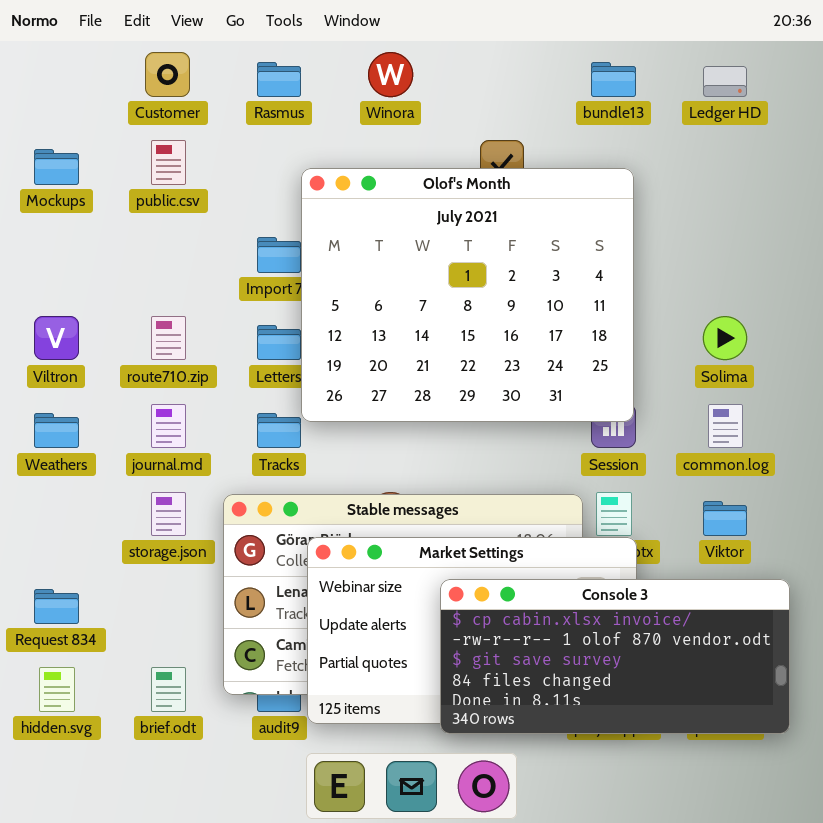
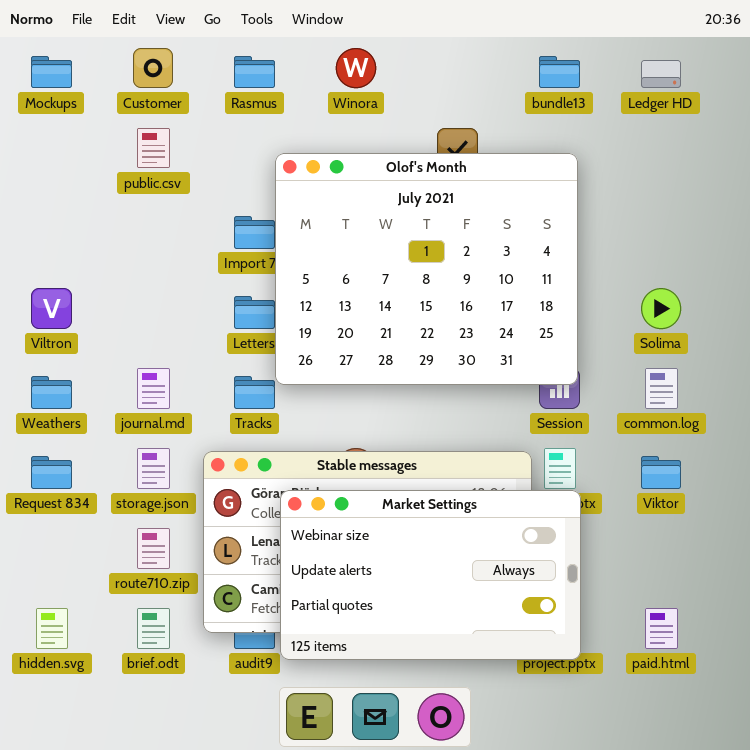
Mockups: [34,149,79,185] -> [31,56,72,88], moved
route710.zip: [151,316,186,360] -> [137,528,170,569], moved
Console 3: [440,579,790,734] -> none, closed
Request 834: [34,589,79,624] -> [31,456,72,489], moved

